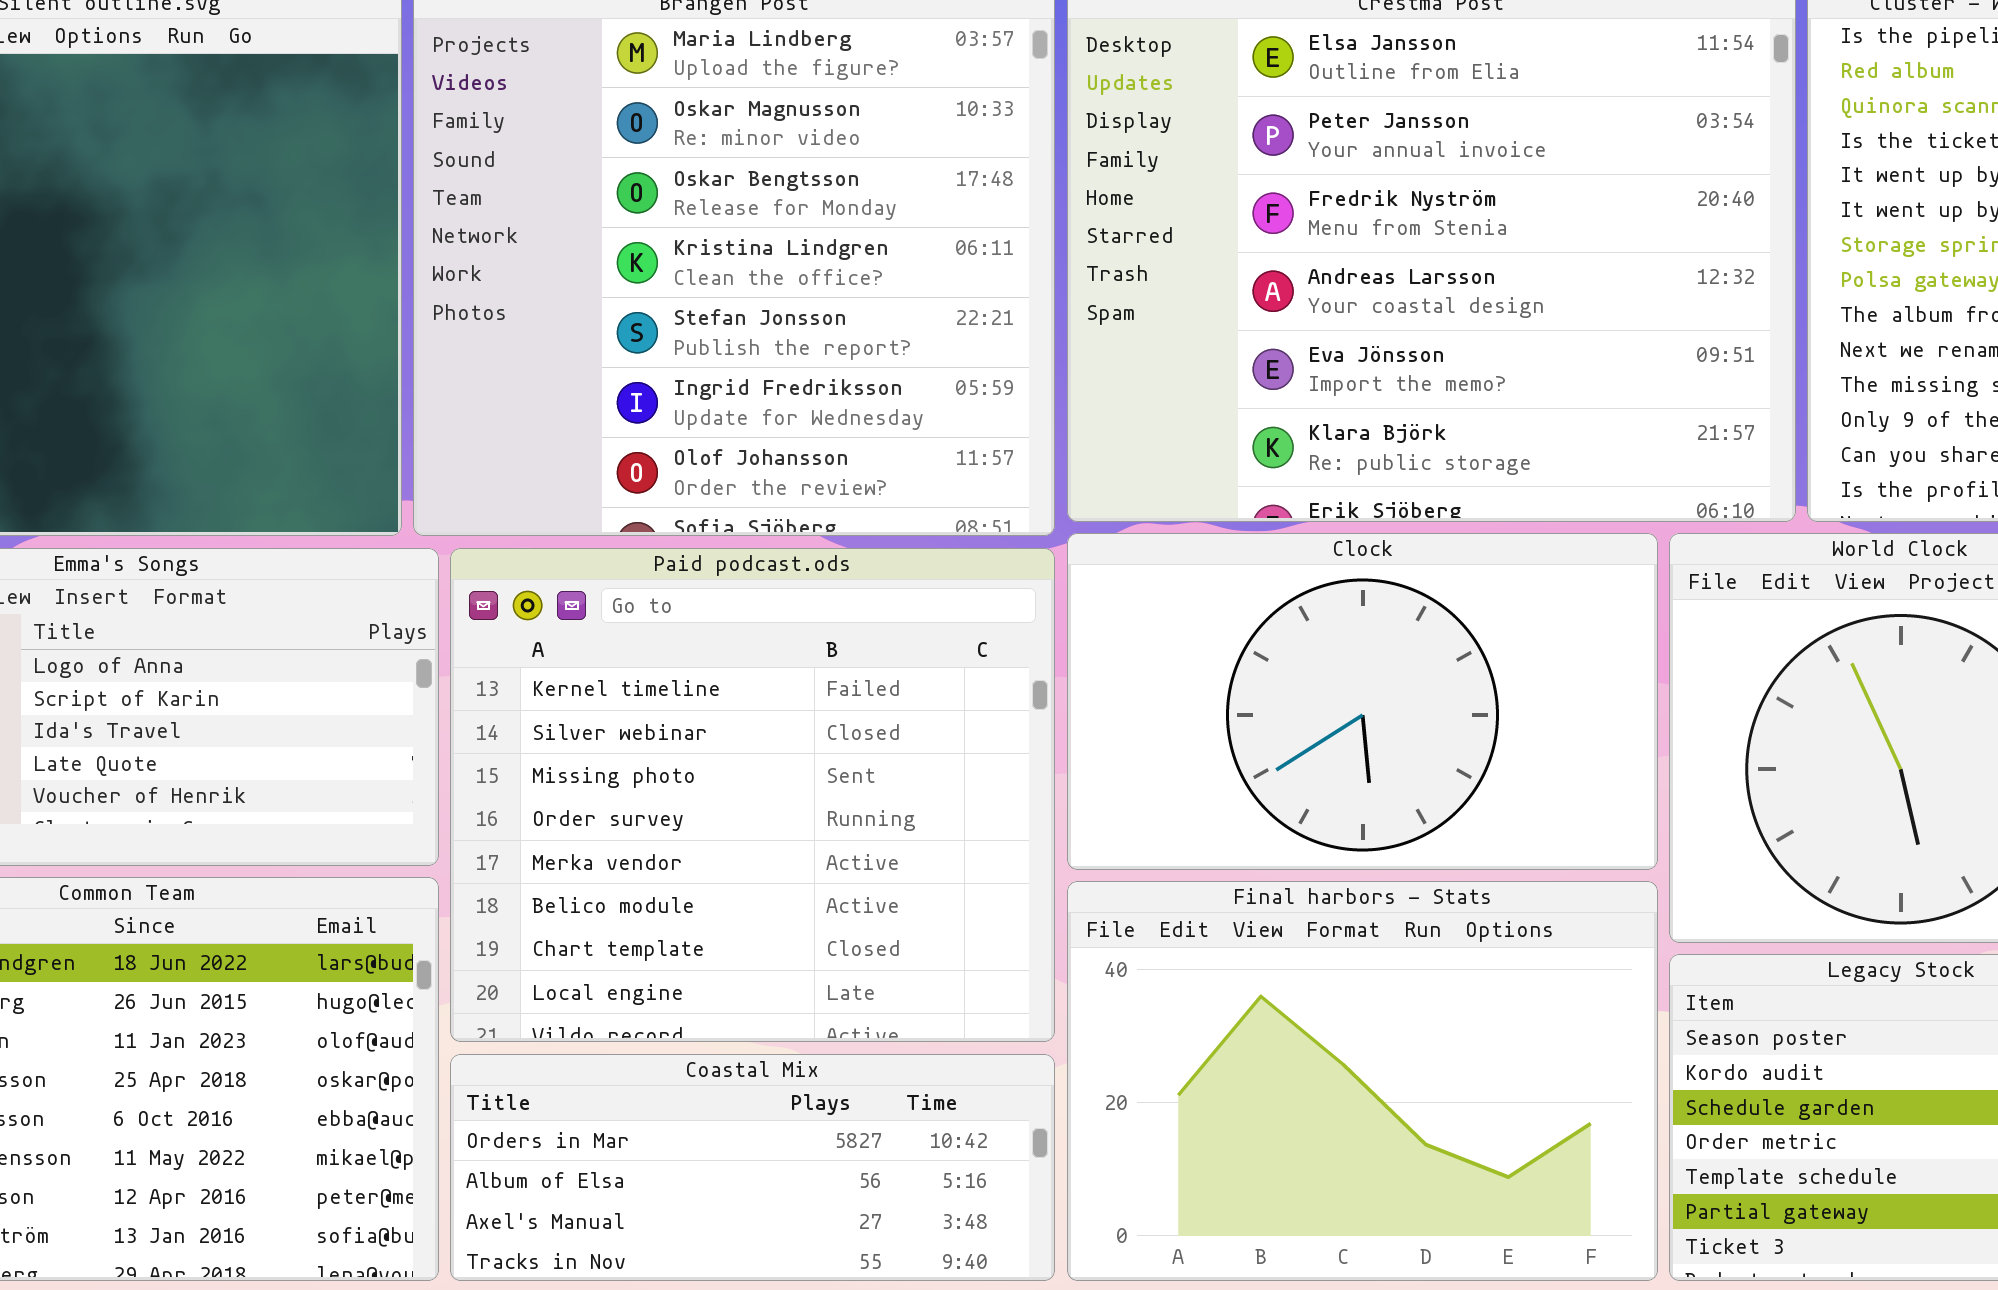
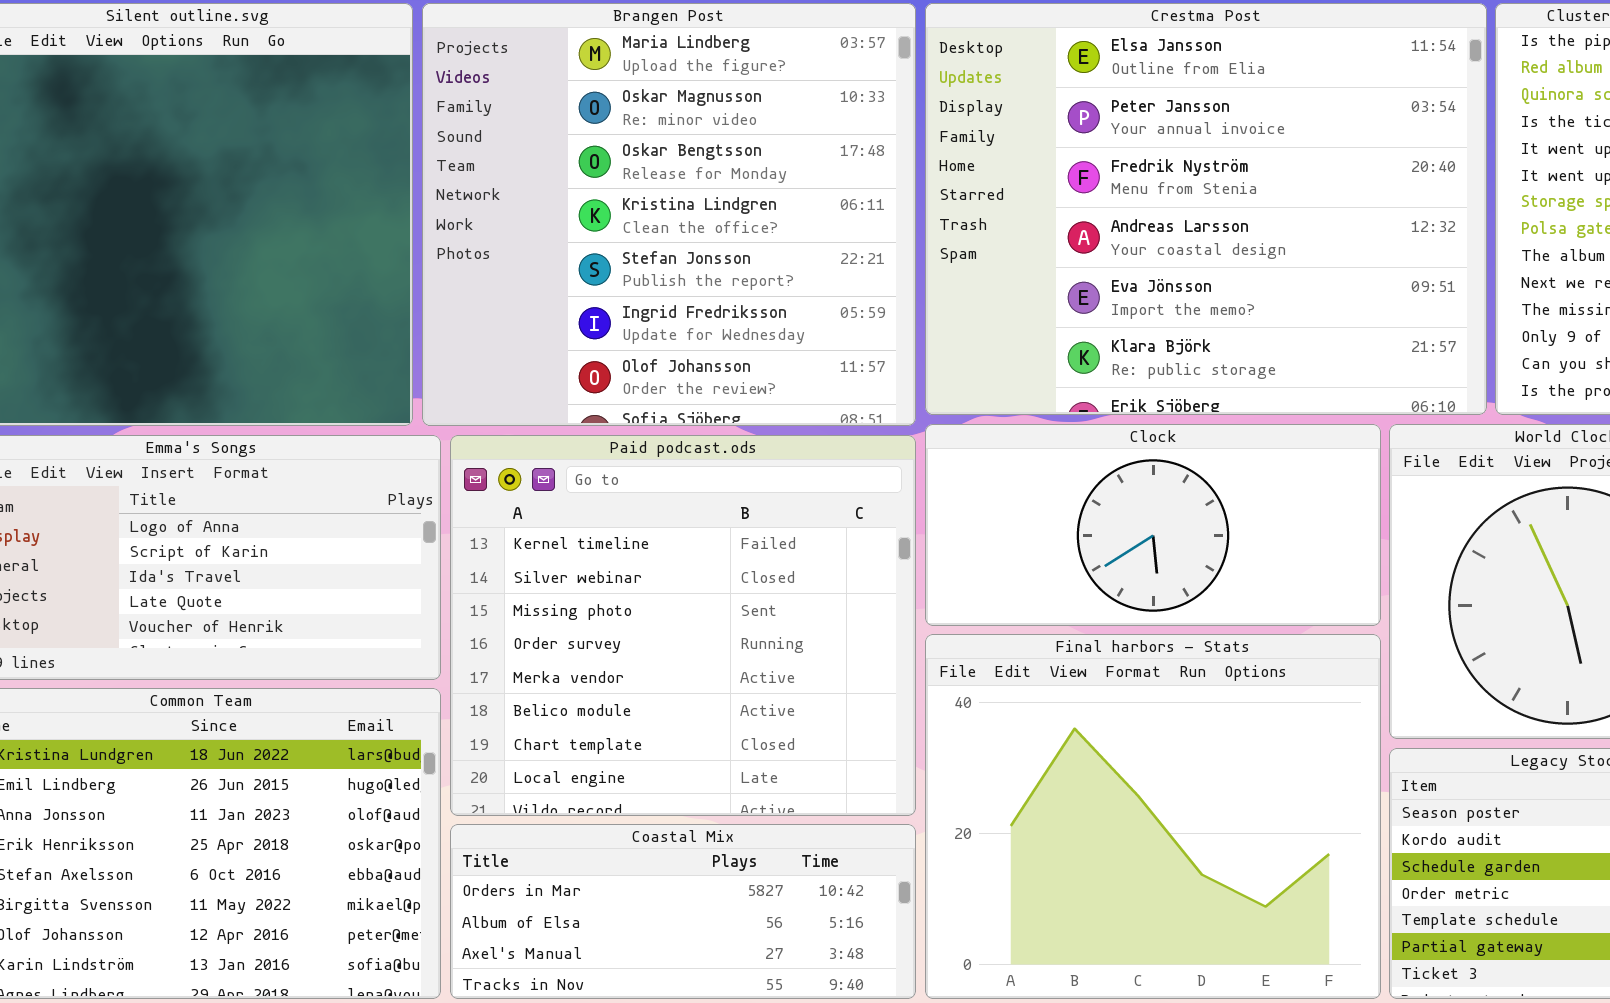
Clock: [1067,533,1658,870] -> [925,424,1381,626], resized
Final harbors - Stats: [1067,881,1658,1281] -> [925,634,1381,999], resized

